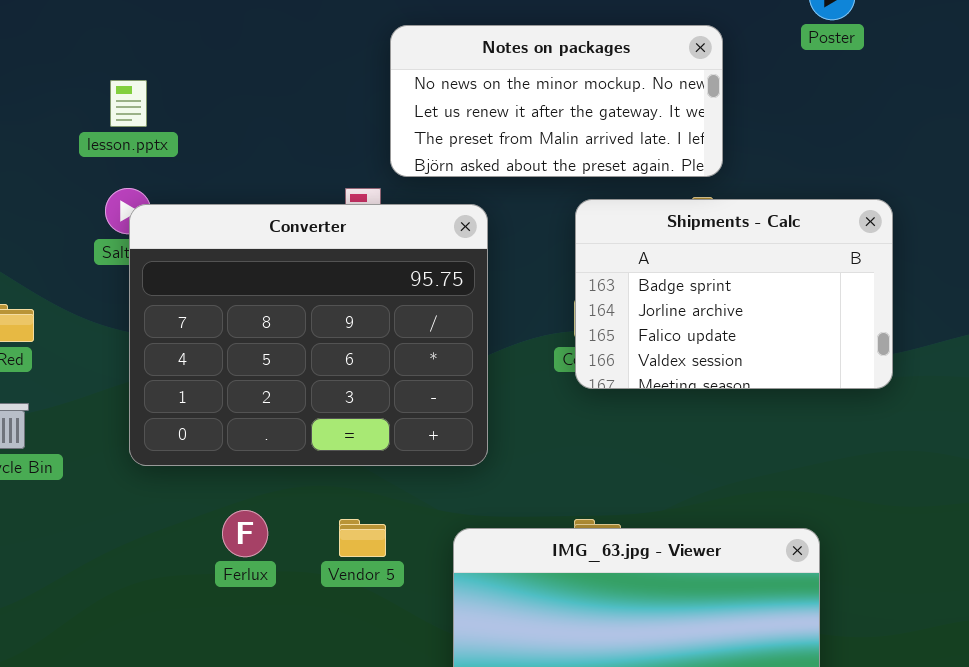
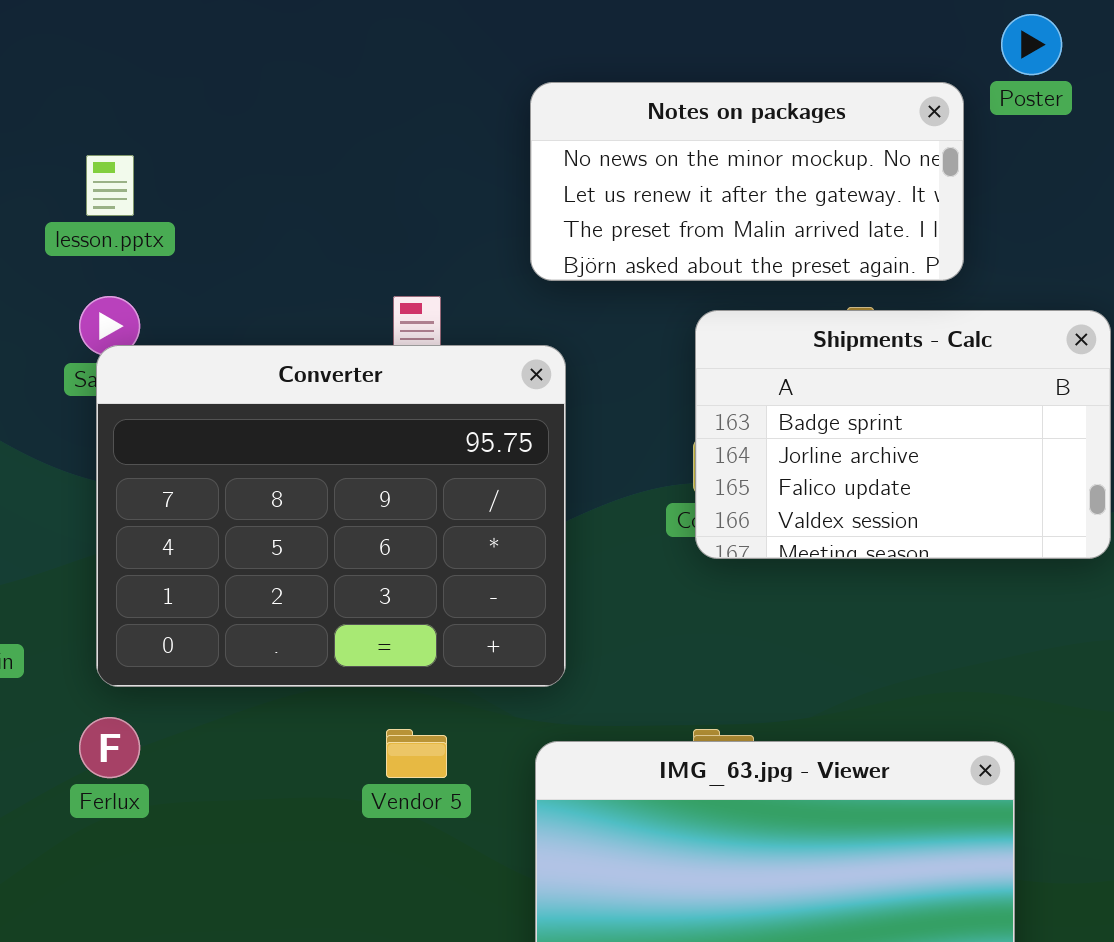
Notes on packages: [390,25,723,177] -> [530,82,964,281], moved
Converter: [129,204,488,466] -> [96,345,566,687], moved
Ferlux: [222,510,268,557] -> [79,717,140,778], moved

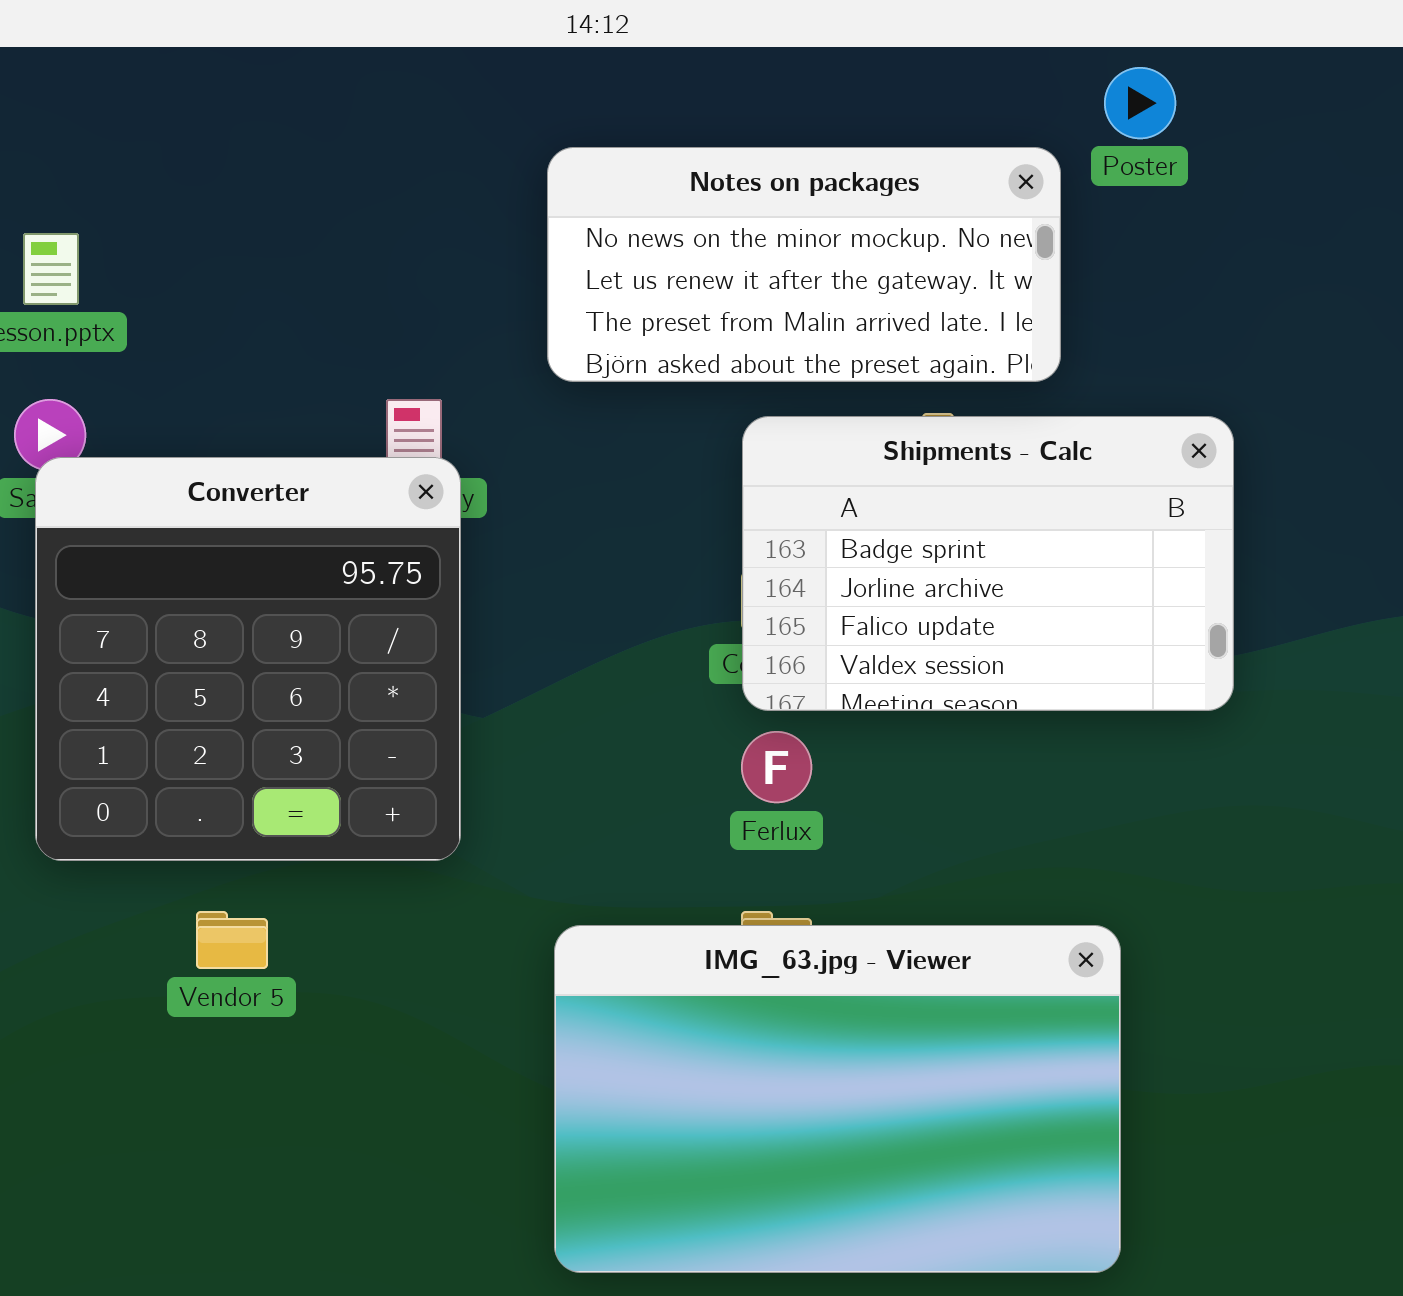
Converter: [96,345,566,687] -> [35,457,461,861], resized
Ferlux: [79,717,140,778] -> [741,731,812,803], moved
Vendor 5: [386,729,447,778] -> [196,911,268,969], moved

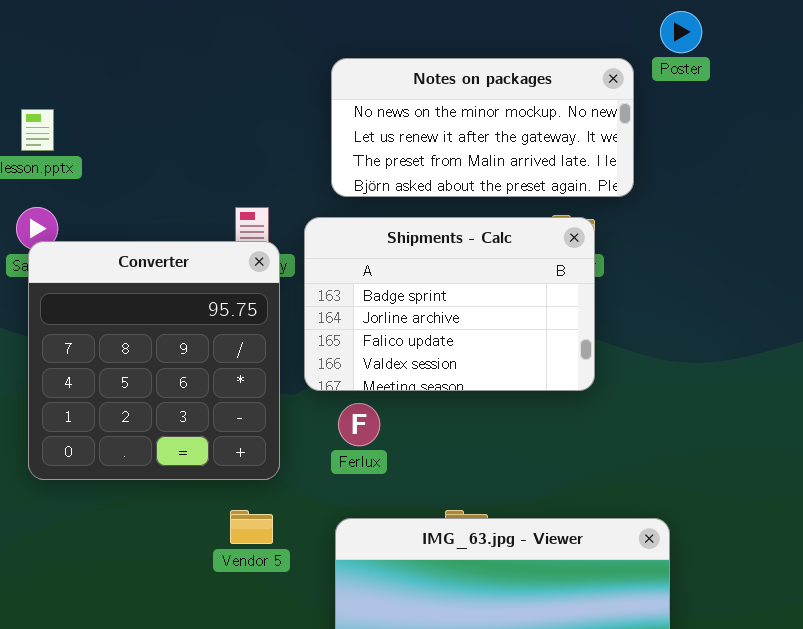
Shipments - Calc: [742,416,1234,711] -> [304,217,595,391], moved
Ferlux: [741,731,812,803] -> [338,403,380,446], moved
Vendor 5: [196,911,268,969] -> [230,510,273,544], moved

